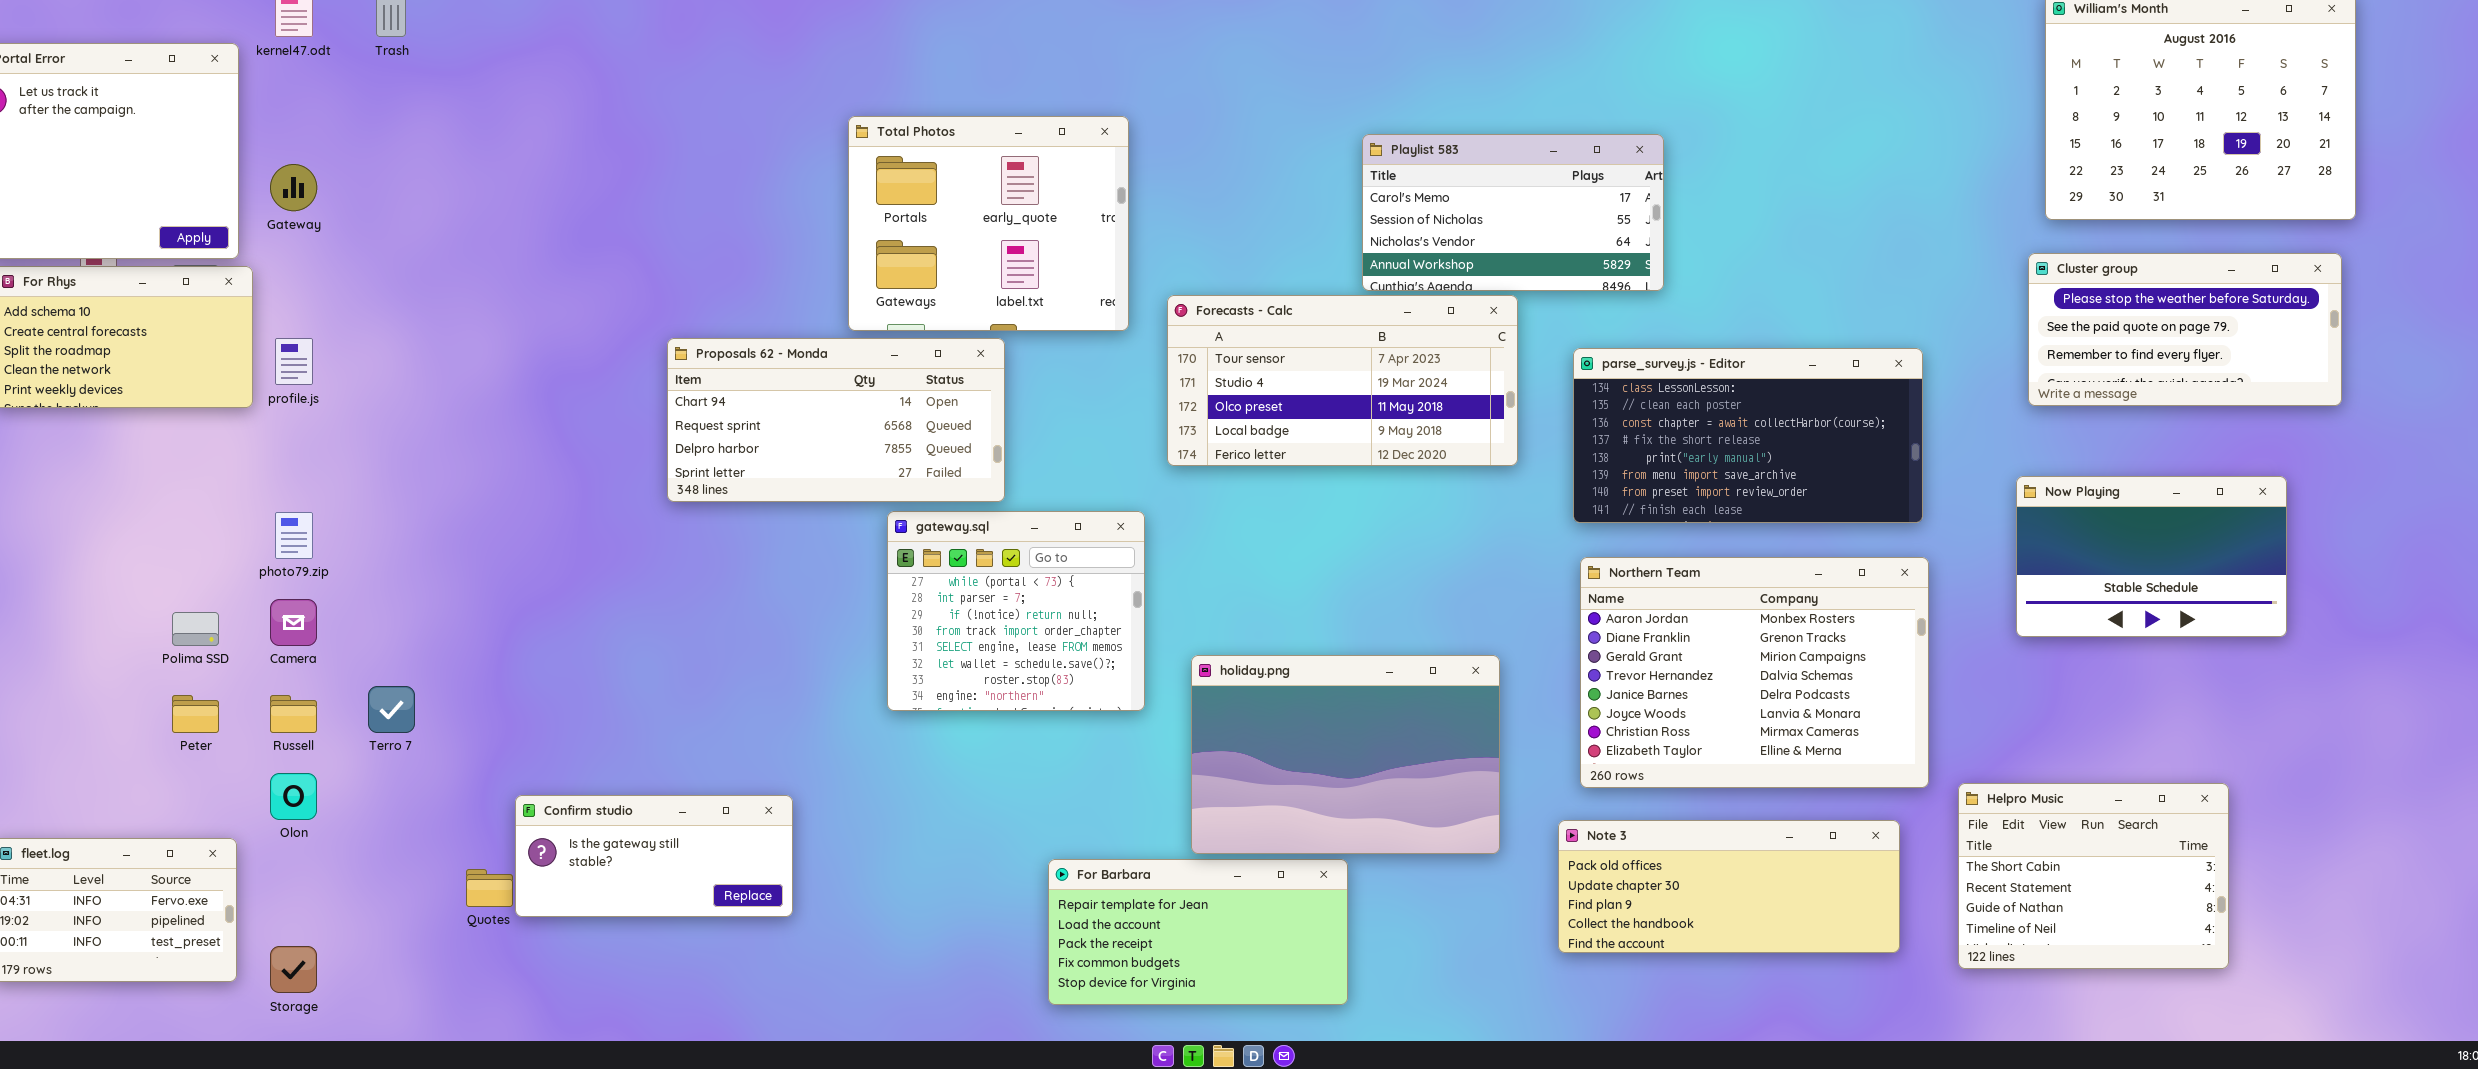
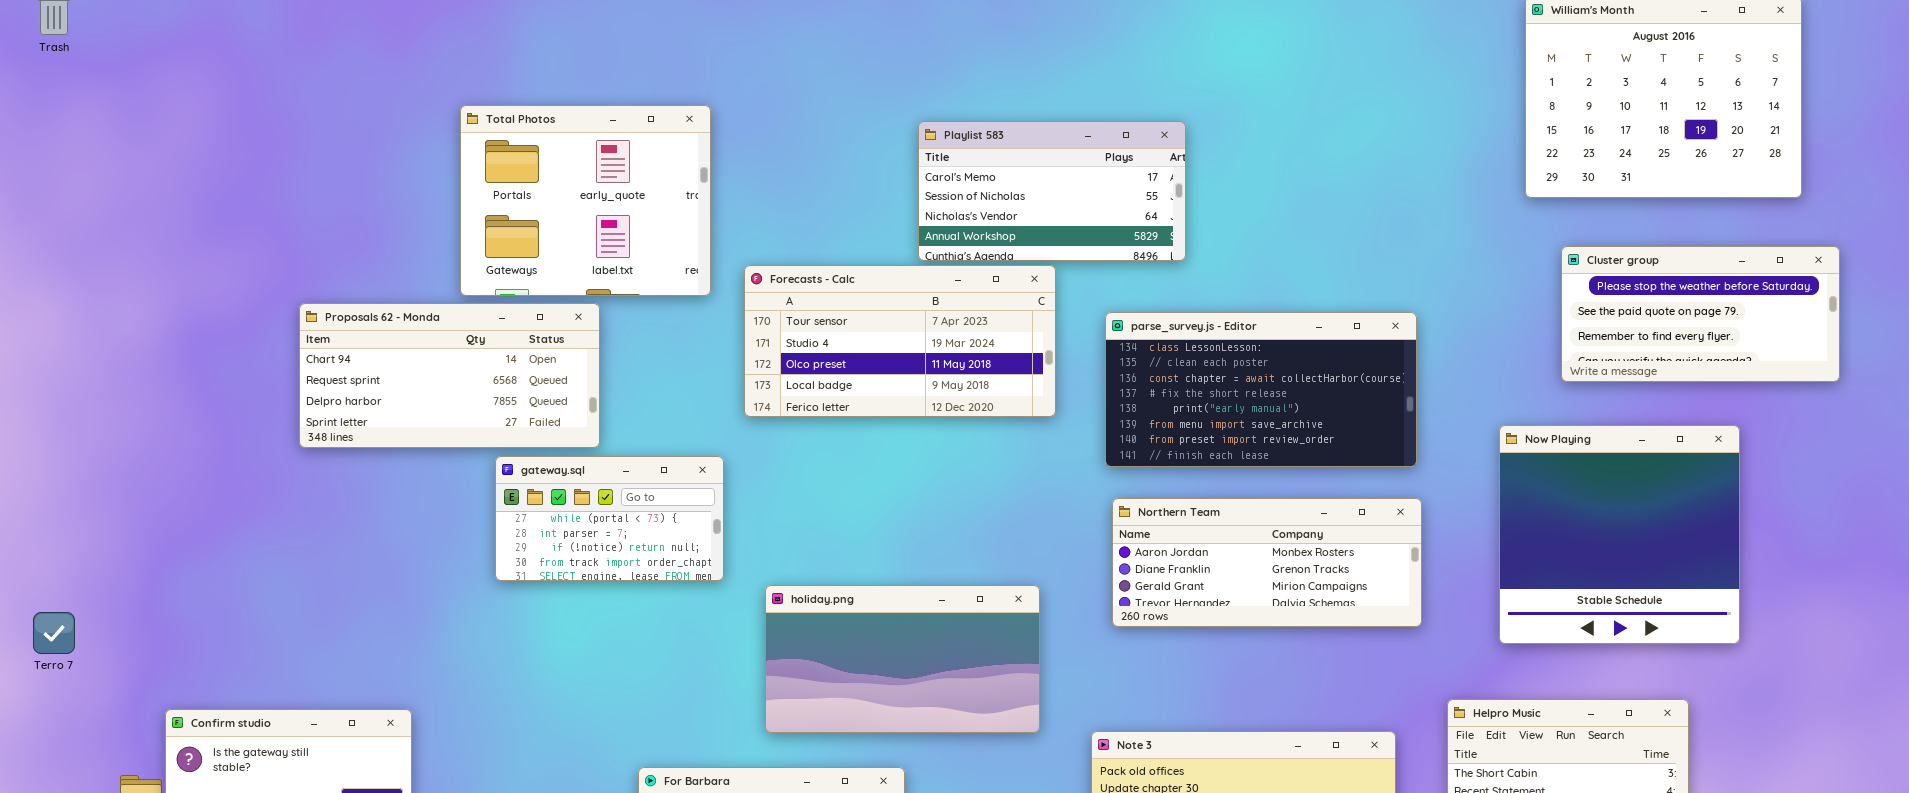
Cluster group: [2028,253,2342,406] -> [1561,246,1840,382], moved
Now Playing: [2016,476,2287,637] -> [1499,425,1740,644], resized
gateway.sql: [887,511,1145,711] -> [495,456,724,581], resized
Northern Team: [1580,557,1929,788] -> [1112,498,1422,627], resized
holiday.png: [1191,655,1500,854] -> [765,585,1040,733], resized

